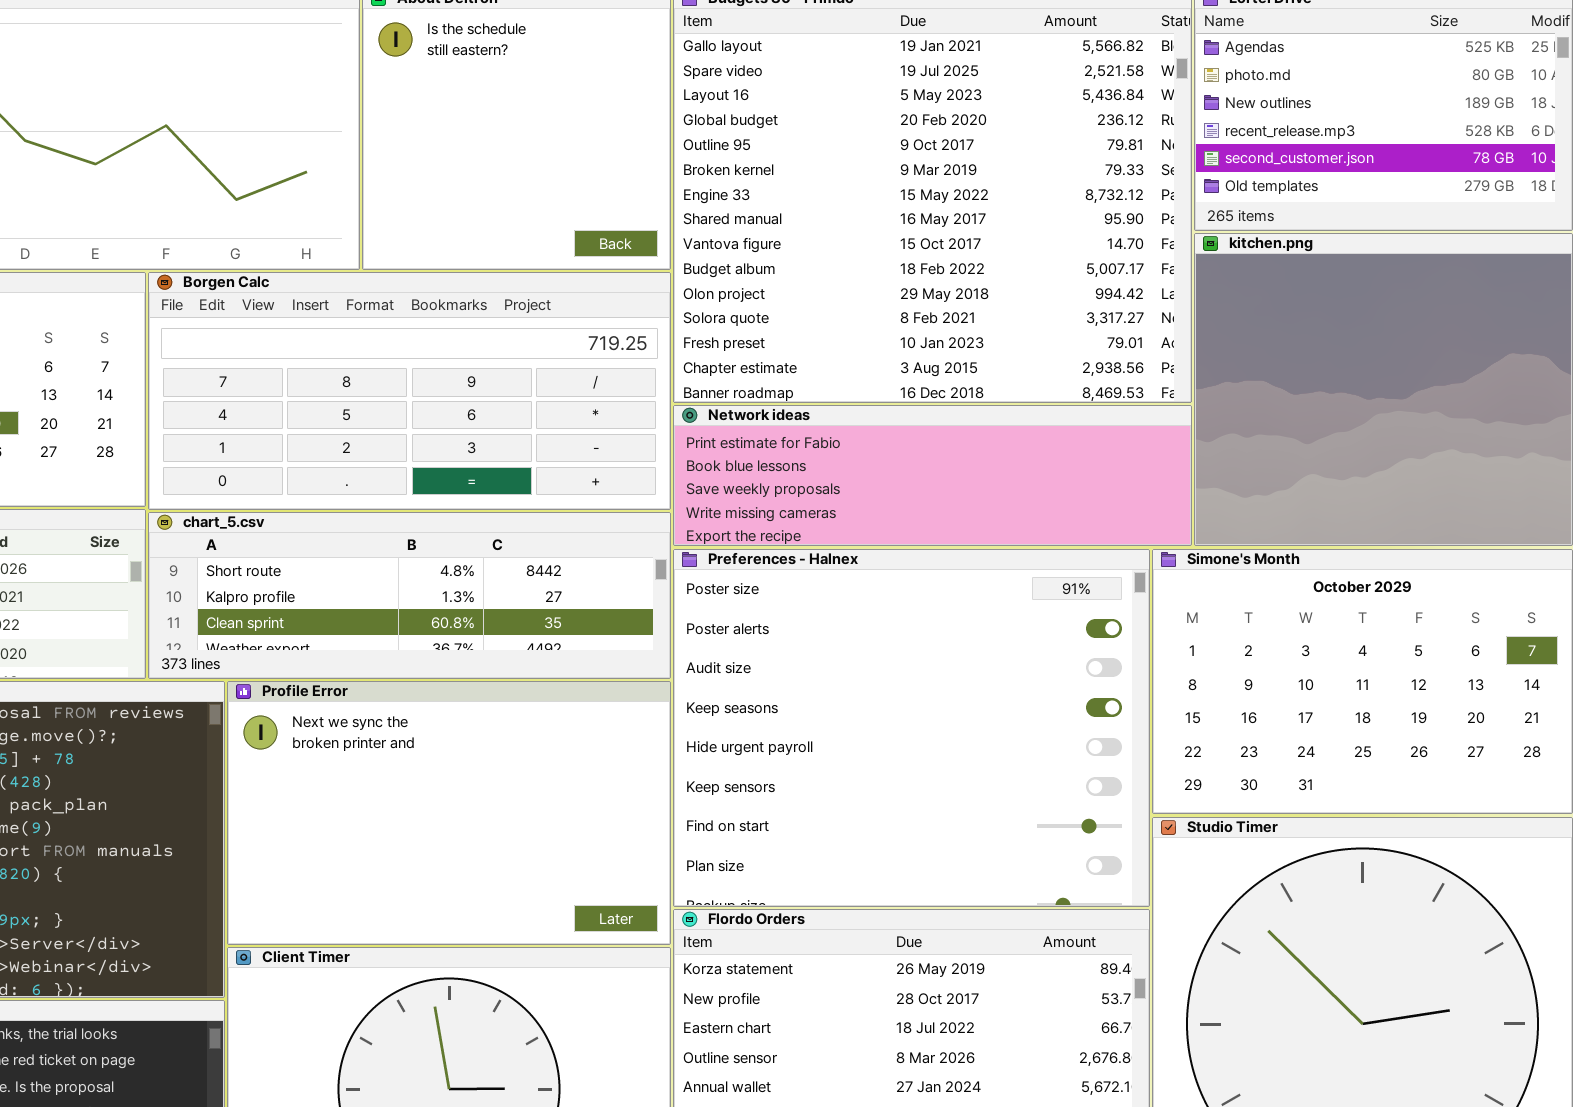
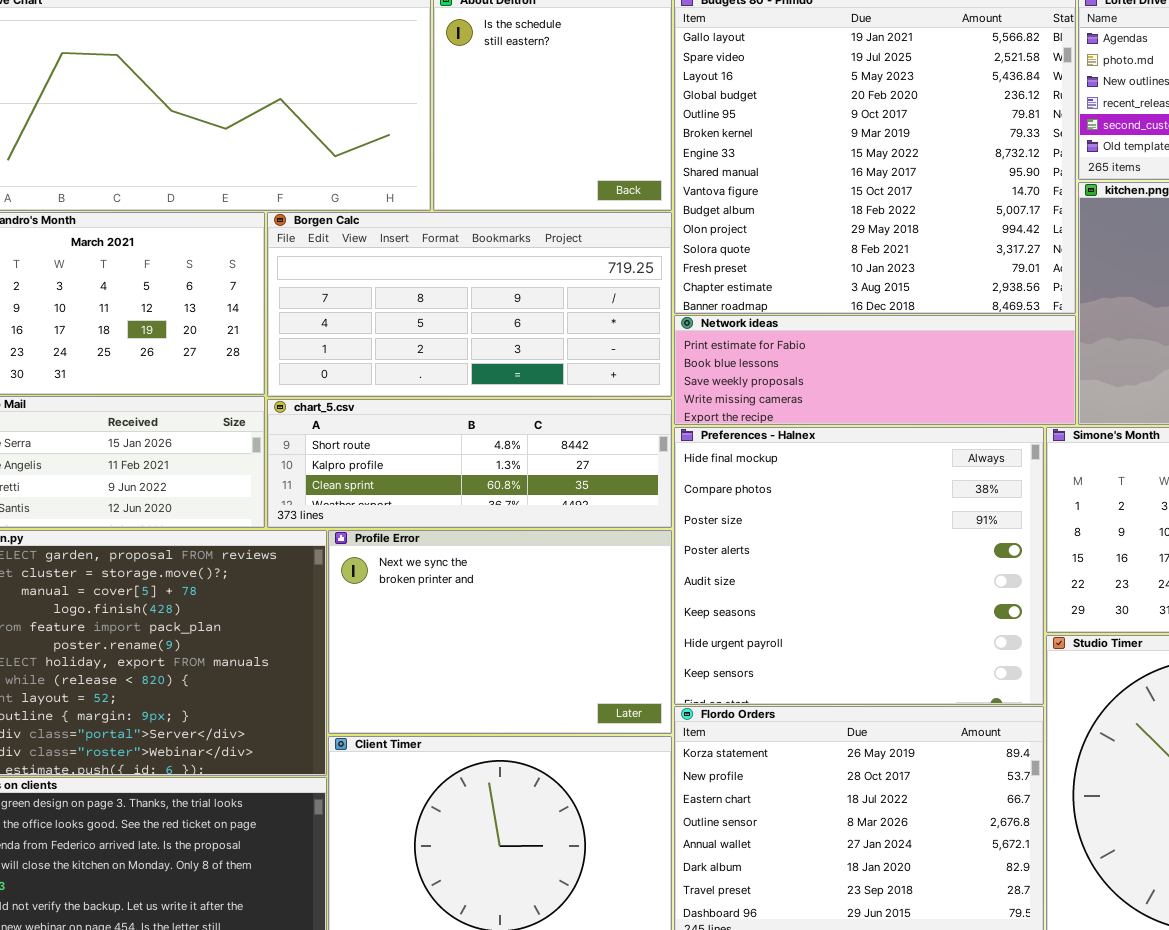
Preferences - Halnex: [673,549,1150,907] -> [674,427,1044,705], scrolled up 2 rows

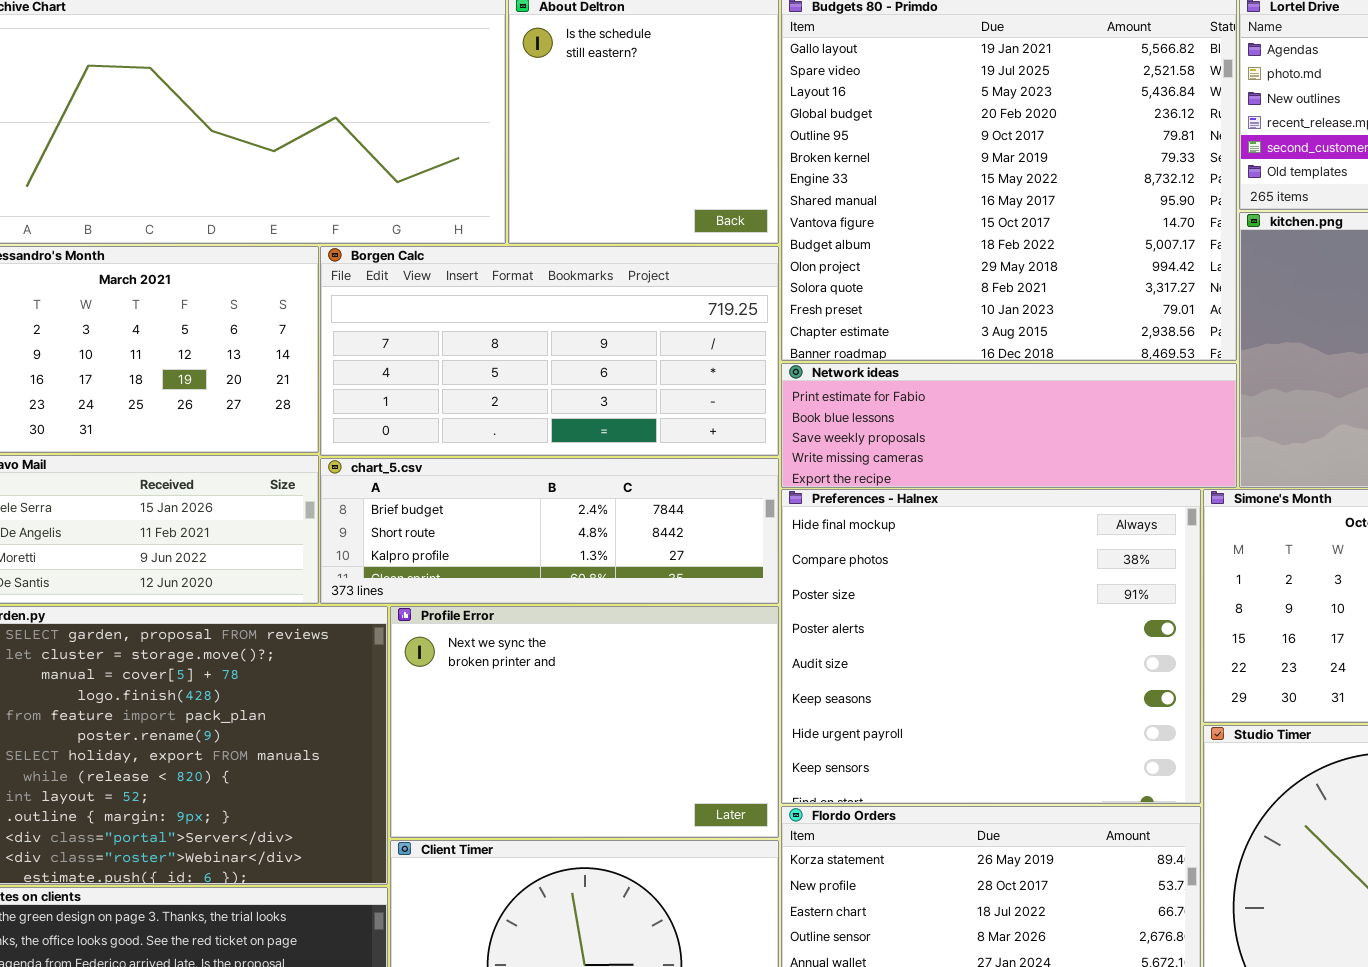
chart_5.csv: [267,399,672,528] -> [320,458,779,604], scrolled up 1 row

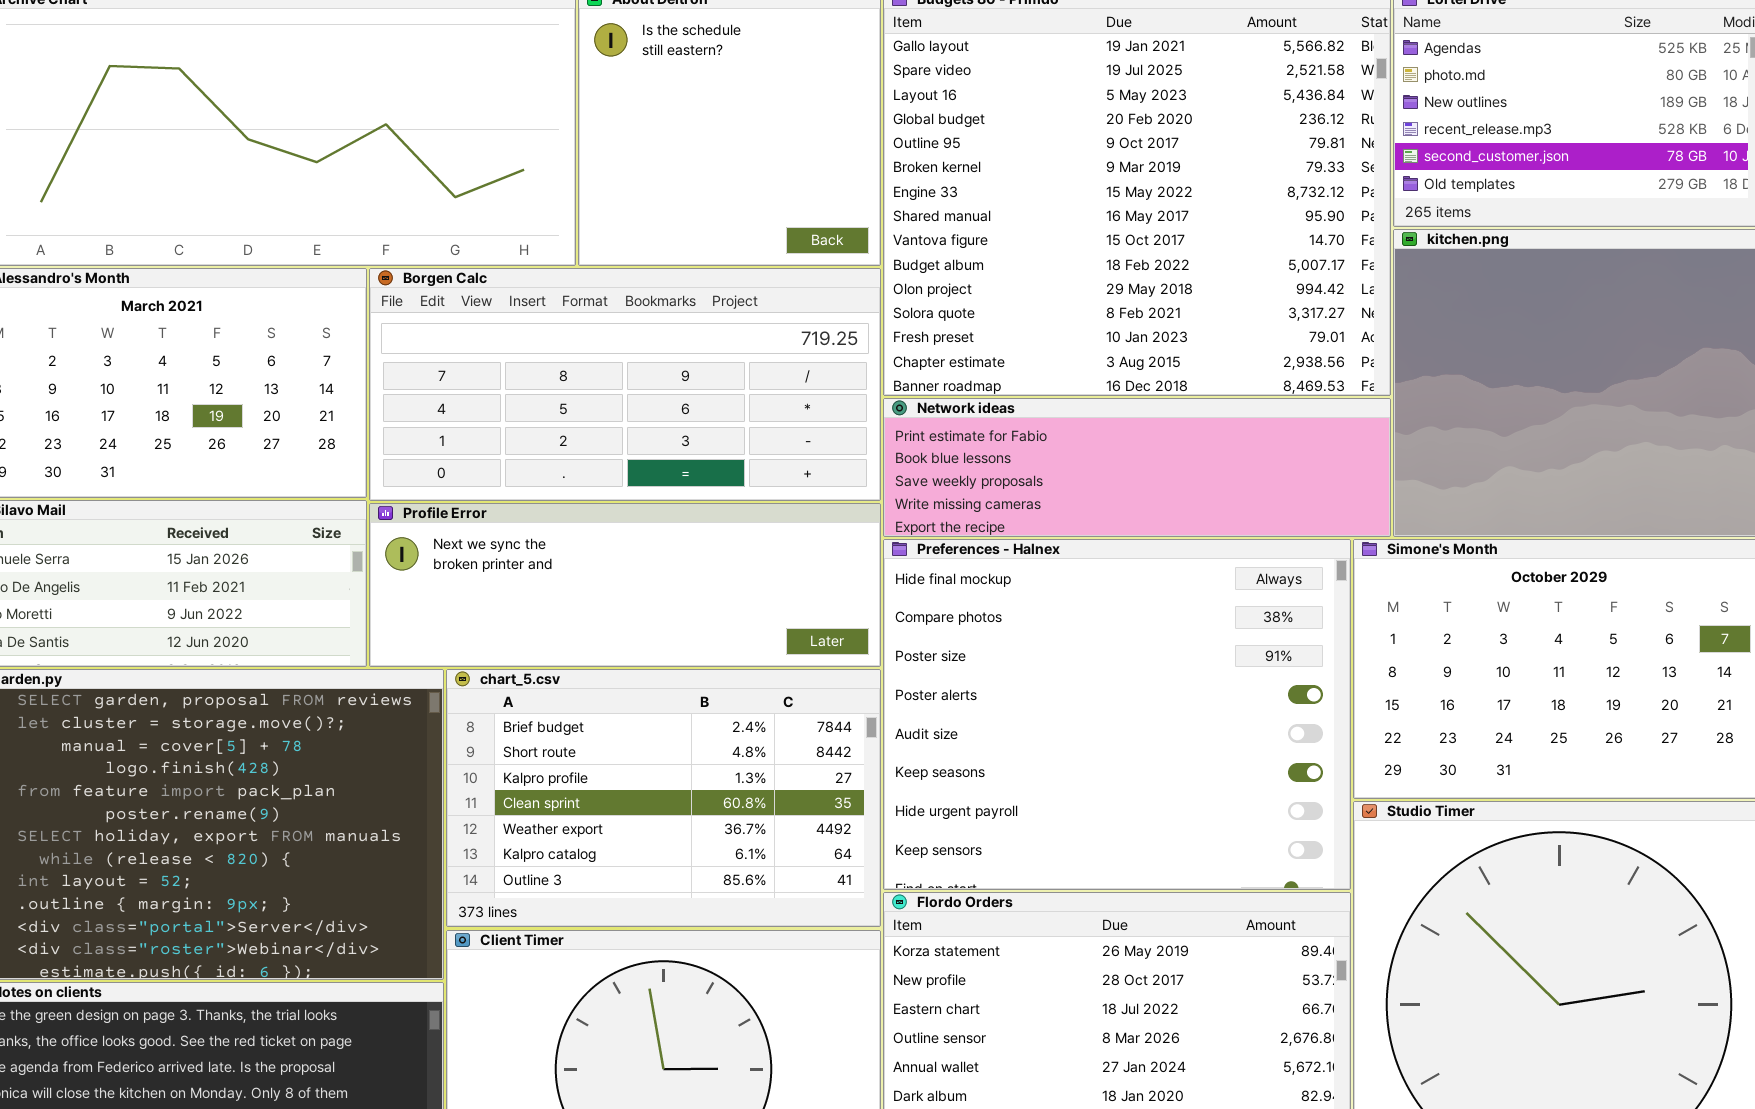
chart_5.csv: [320,458,779,604] -> [446,669,881,927], moved, resized
Profile Error: [390,606,779,838] -> [369,503,881,667], moved, resized

